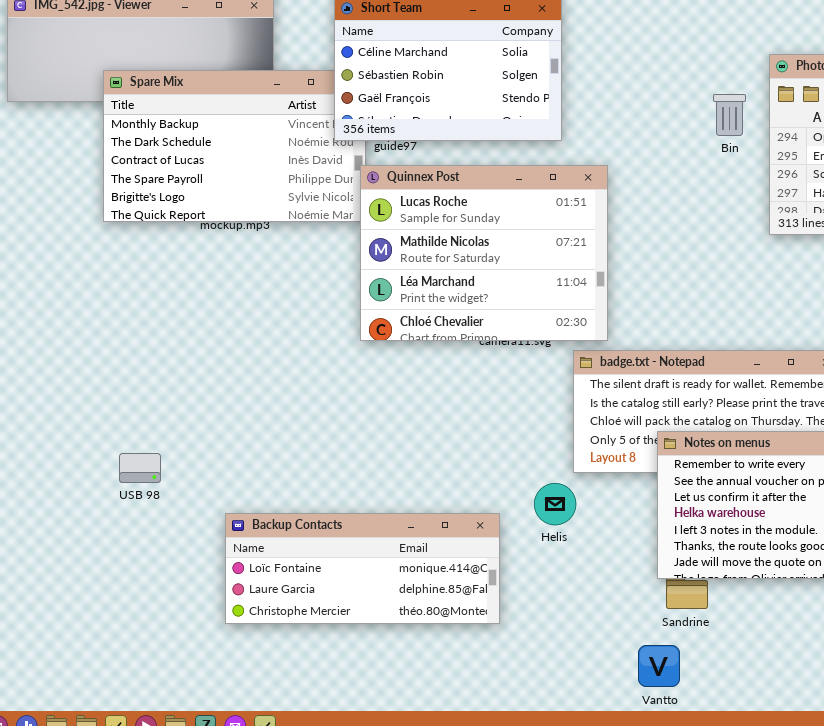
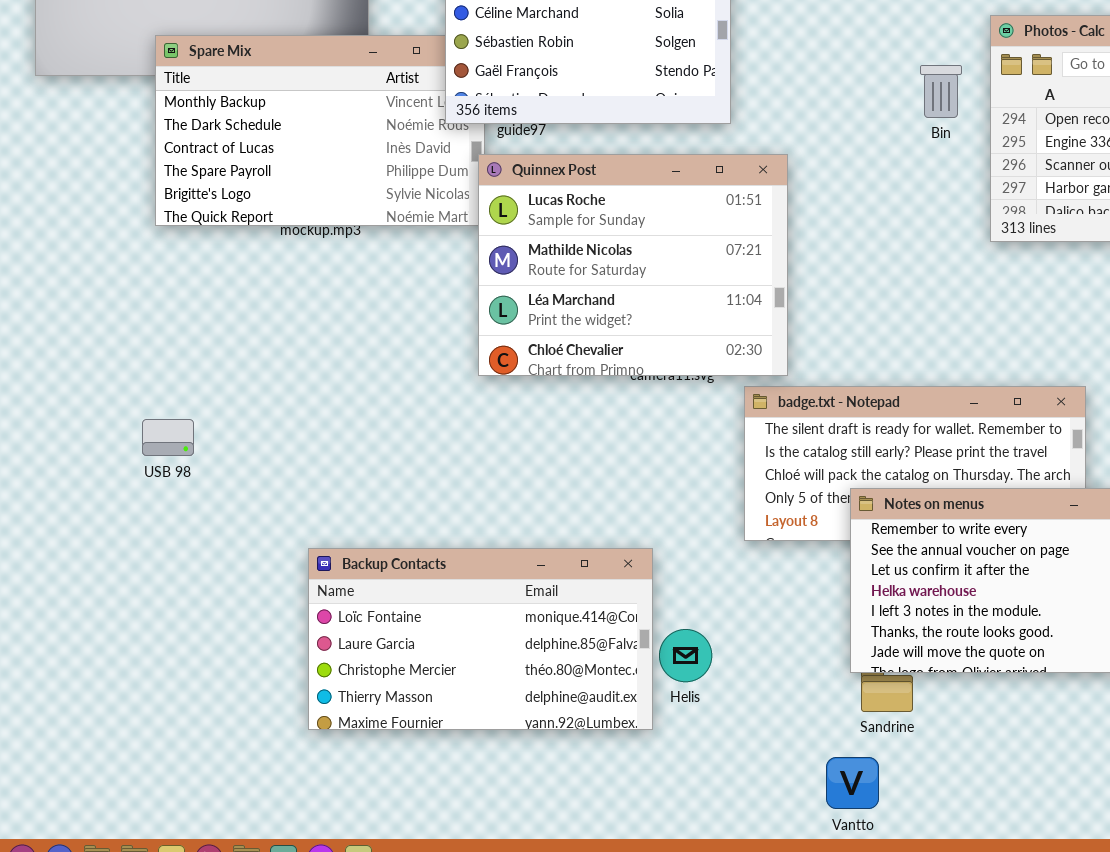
USB 98: [119,453,161,483] -> [142,419,194,456], moved
Helis: [534,483,576,525] -> [659,629,712,682], moved
Backup Contacts: [225,513,500,624] -> [308,548,653,730], resized

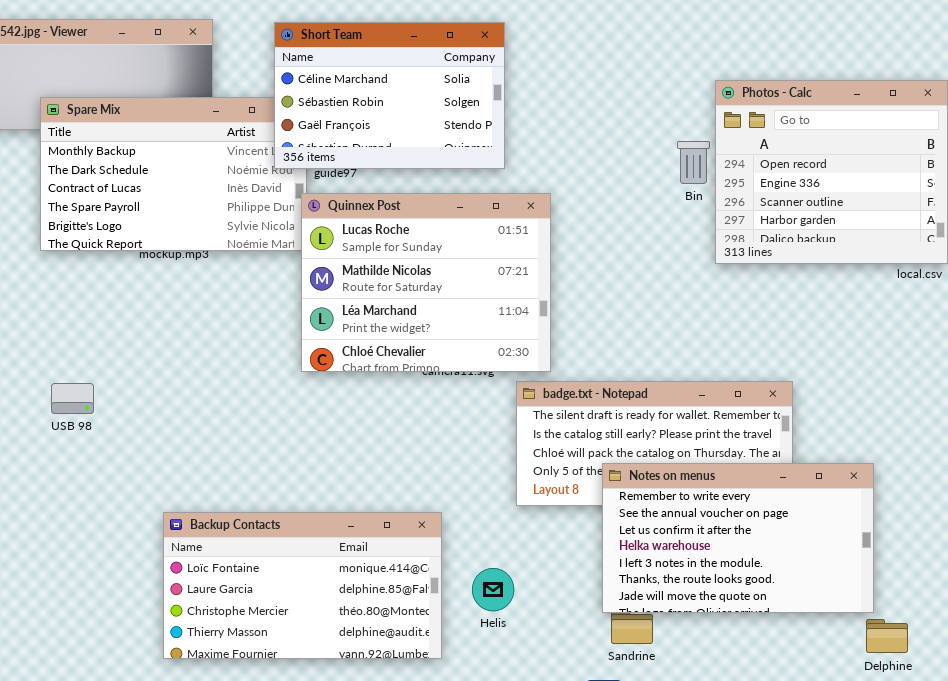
Bin: [920,65,962,118] -> [677,141,710,184], moved
USB 98: [142,419,194,456] -> [51,383,94,414], moved
Helis: [659,629,712,682] -> [472,568,514,611], moved

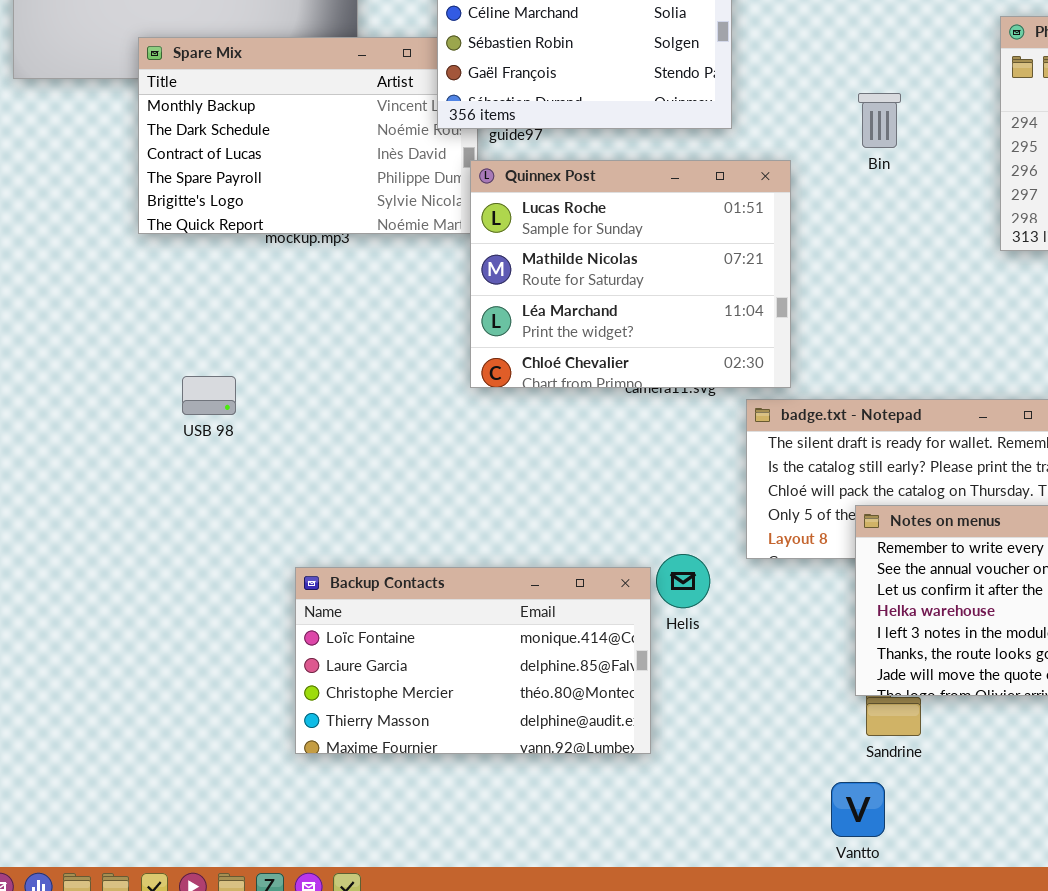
Bin: [677,141,710,184] -> [858,93,901,148], moved
USB 98: [51,383,94,414] -> [182,376,236,415], moved
Helis: [472,568,514,611] -> [656,554,710,608], moved

